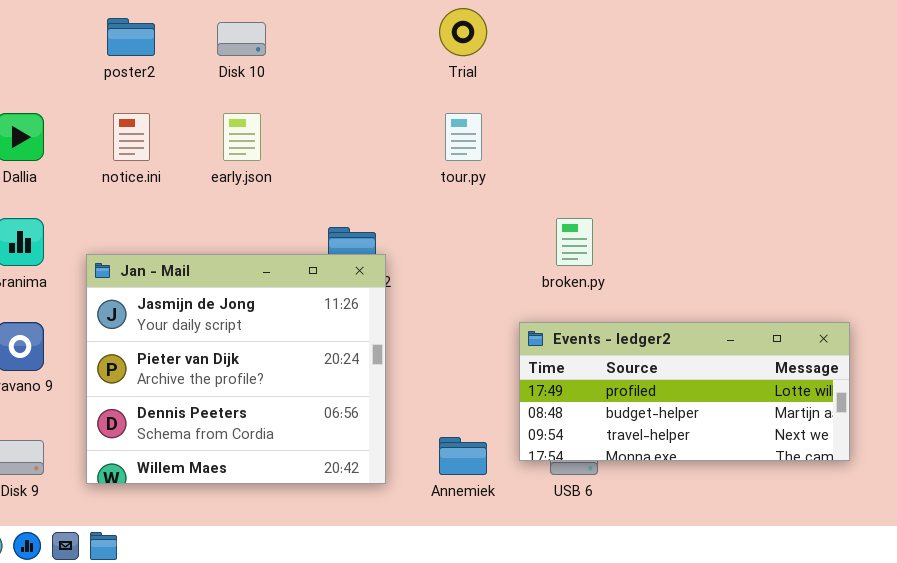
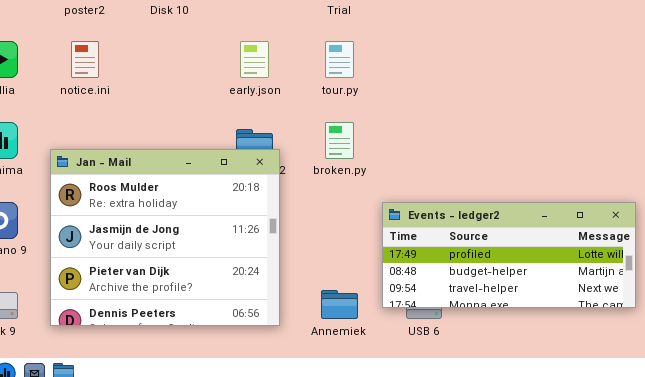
early.json: [223,113,261,161] -> [240,41,269,78], moved
broken.py: [556,218,593,266] -> [325,122,354,159], moved
Jan - Mail: [86,254,386,484] -> [50,149,280,326], scrolled up 1 row

